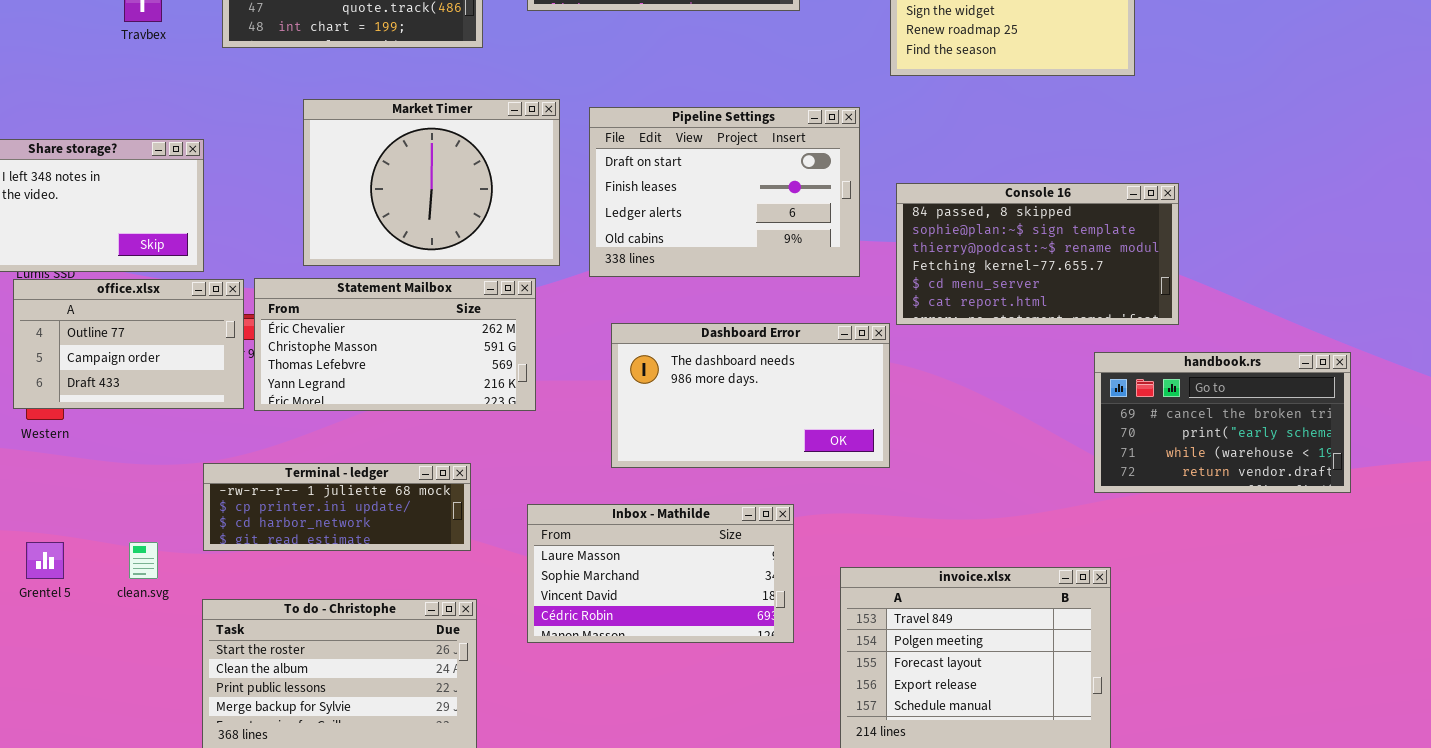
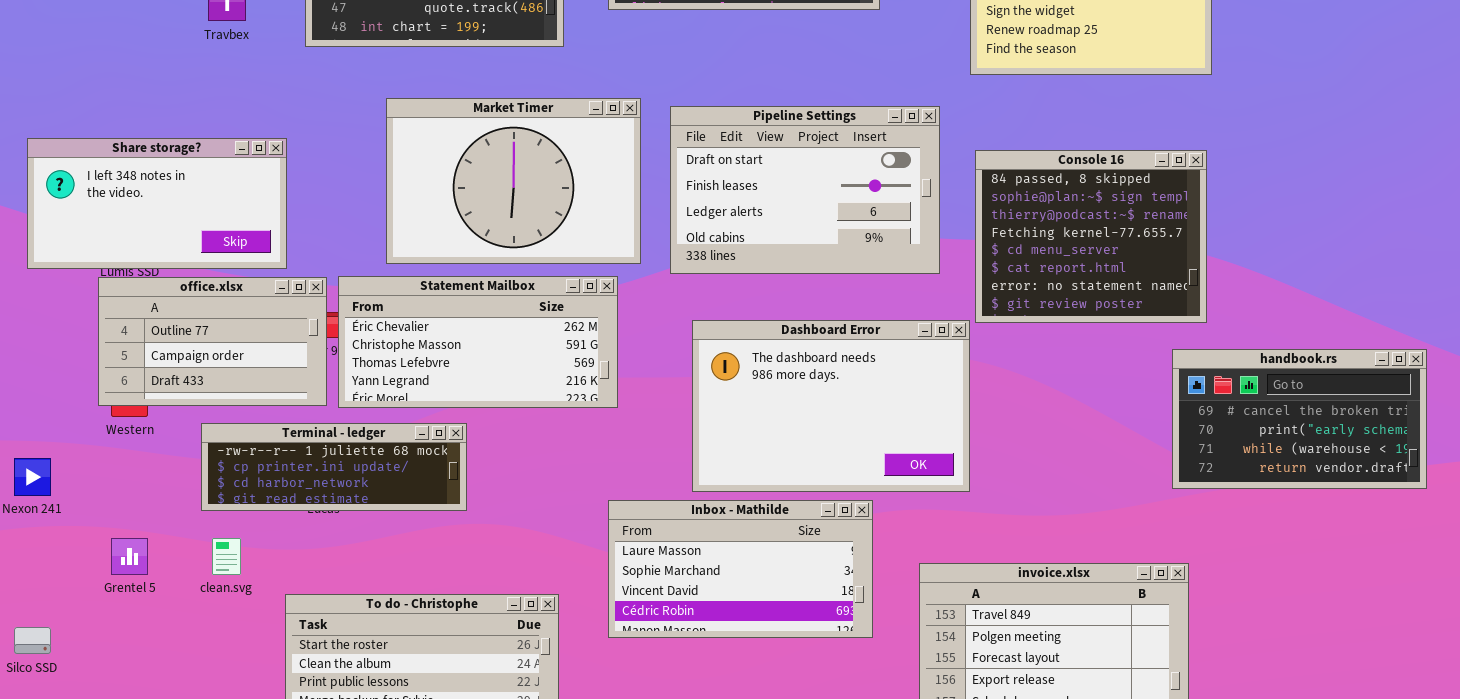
Console 16: [896,183,1179,325] -> [975,150,1207,323], resized
Dashboard Error: [611,323,890,468] -> [692,320,970,492], resized
Terminal - ledger: [203,463,471,551] -> [201,423,467,511], moved

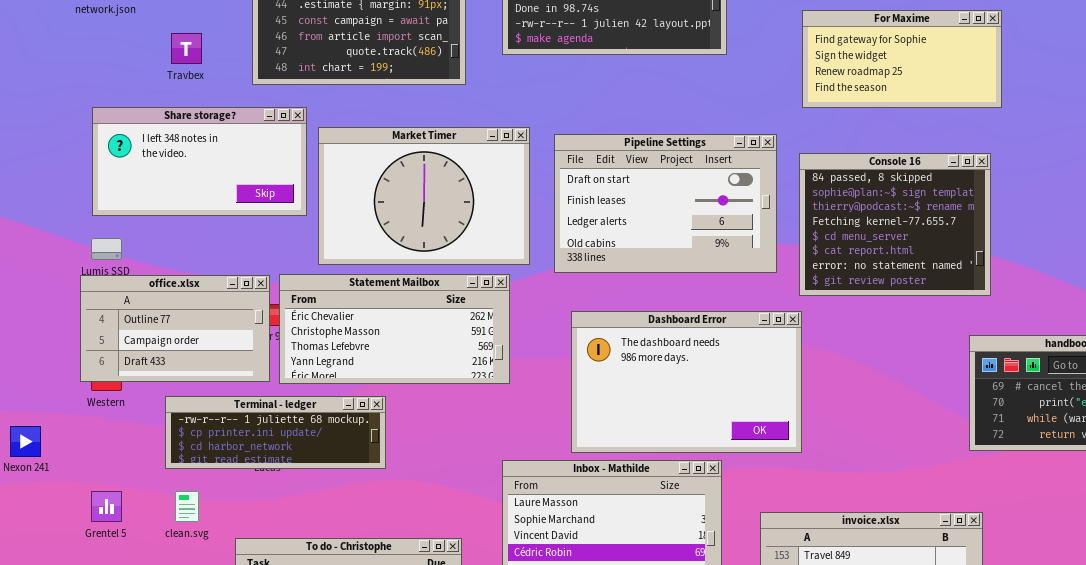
Share storage?: [27,138,287,269] -> [92,107,307,216], moved
Console 16: [975,150,1207,323] -> [799,153,991,296], moved

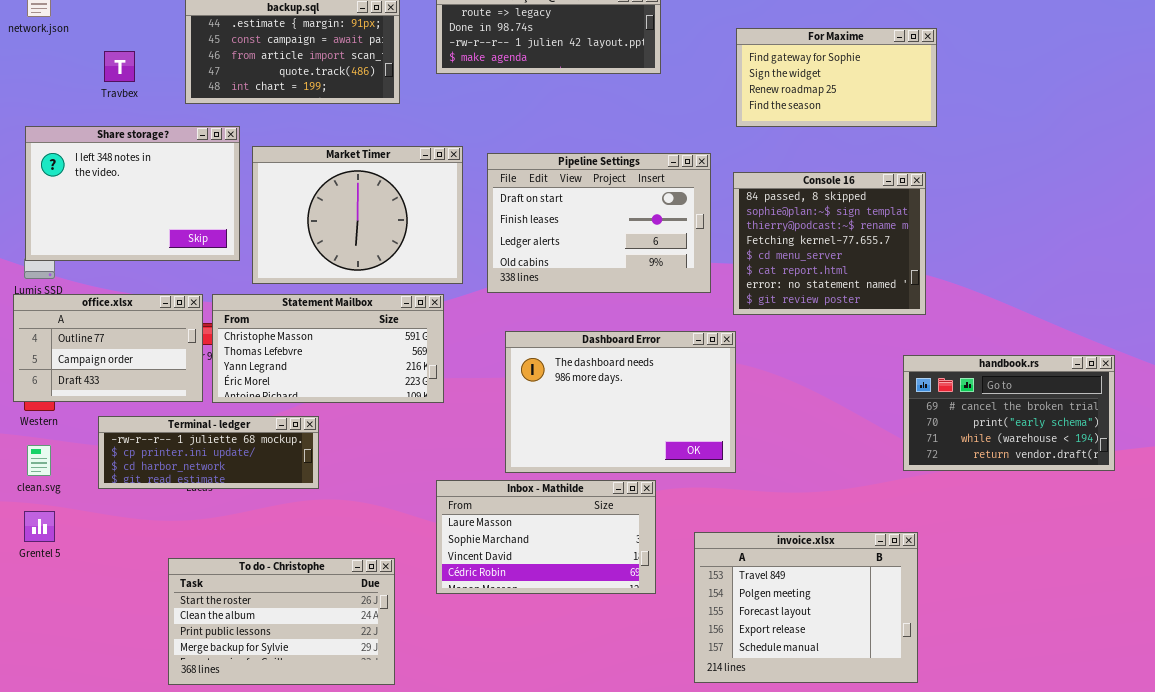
Share storage?: [92,107,307,216] -> [25,126,240,261], resized
Statement Mailbox: [279,274,510,384] -> [212,294,444,403], scrolled down 1 row
clean.svg: [175,491,199,522] -> [27,445,51,476], moved

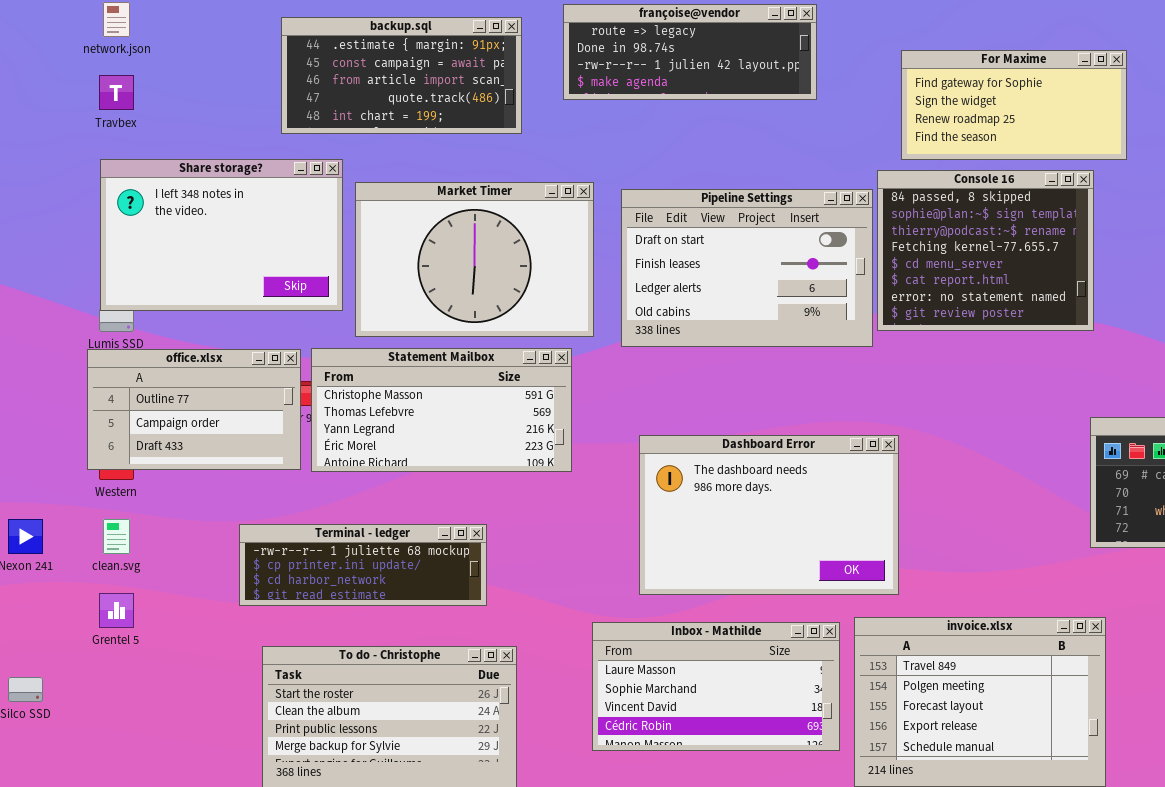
Travbex: [104,51,135,82] -> [99,75,134,110], moved
Console 16: [733,172,926,315] -> [877,170,1094,331], moved
Dashboard Error: [505,331,736,473] -> [639,435,899,595], moved
Terminal - ledger: [98,416,319,489] -> [239,524,487,606], moved
Inbox - Mathilde: [436,480,656,594] -> [592,622,840,751], moved

